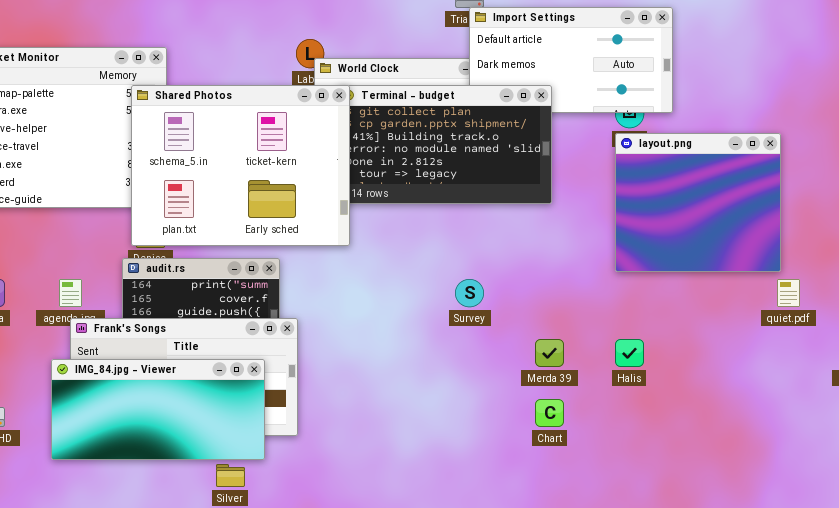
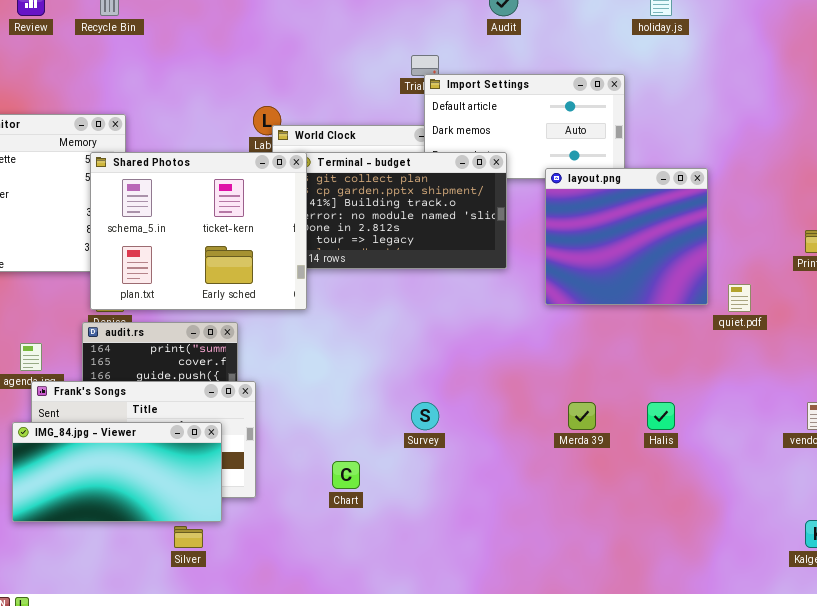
layout.png: [615,133,781,272] -> [545,168,708,305], moved
Survey: [455,279,484,307] -> [411,402,439,430], moved
quiet.pdf: [777,279,800,307] -> [728,284,751,312], moved
Merda 39: [535,339,564,367] -> [568,402,596,430], moved
Halis: [615,339,644,367] -> [647,402,675,430], moved
Chart: [535,399,564,427] -> [332,461,360,489], moved

